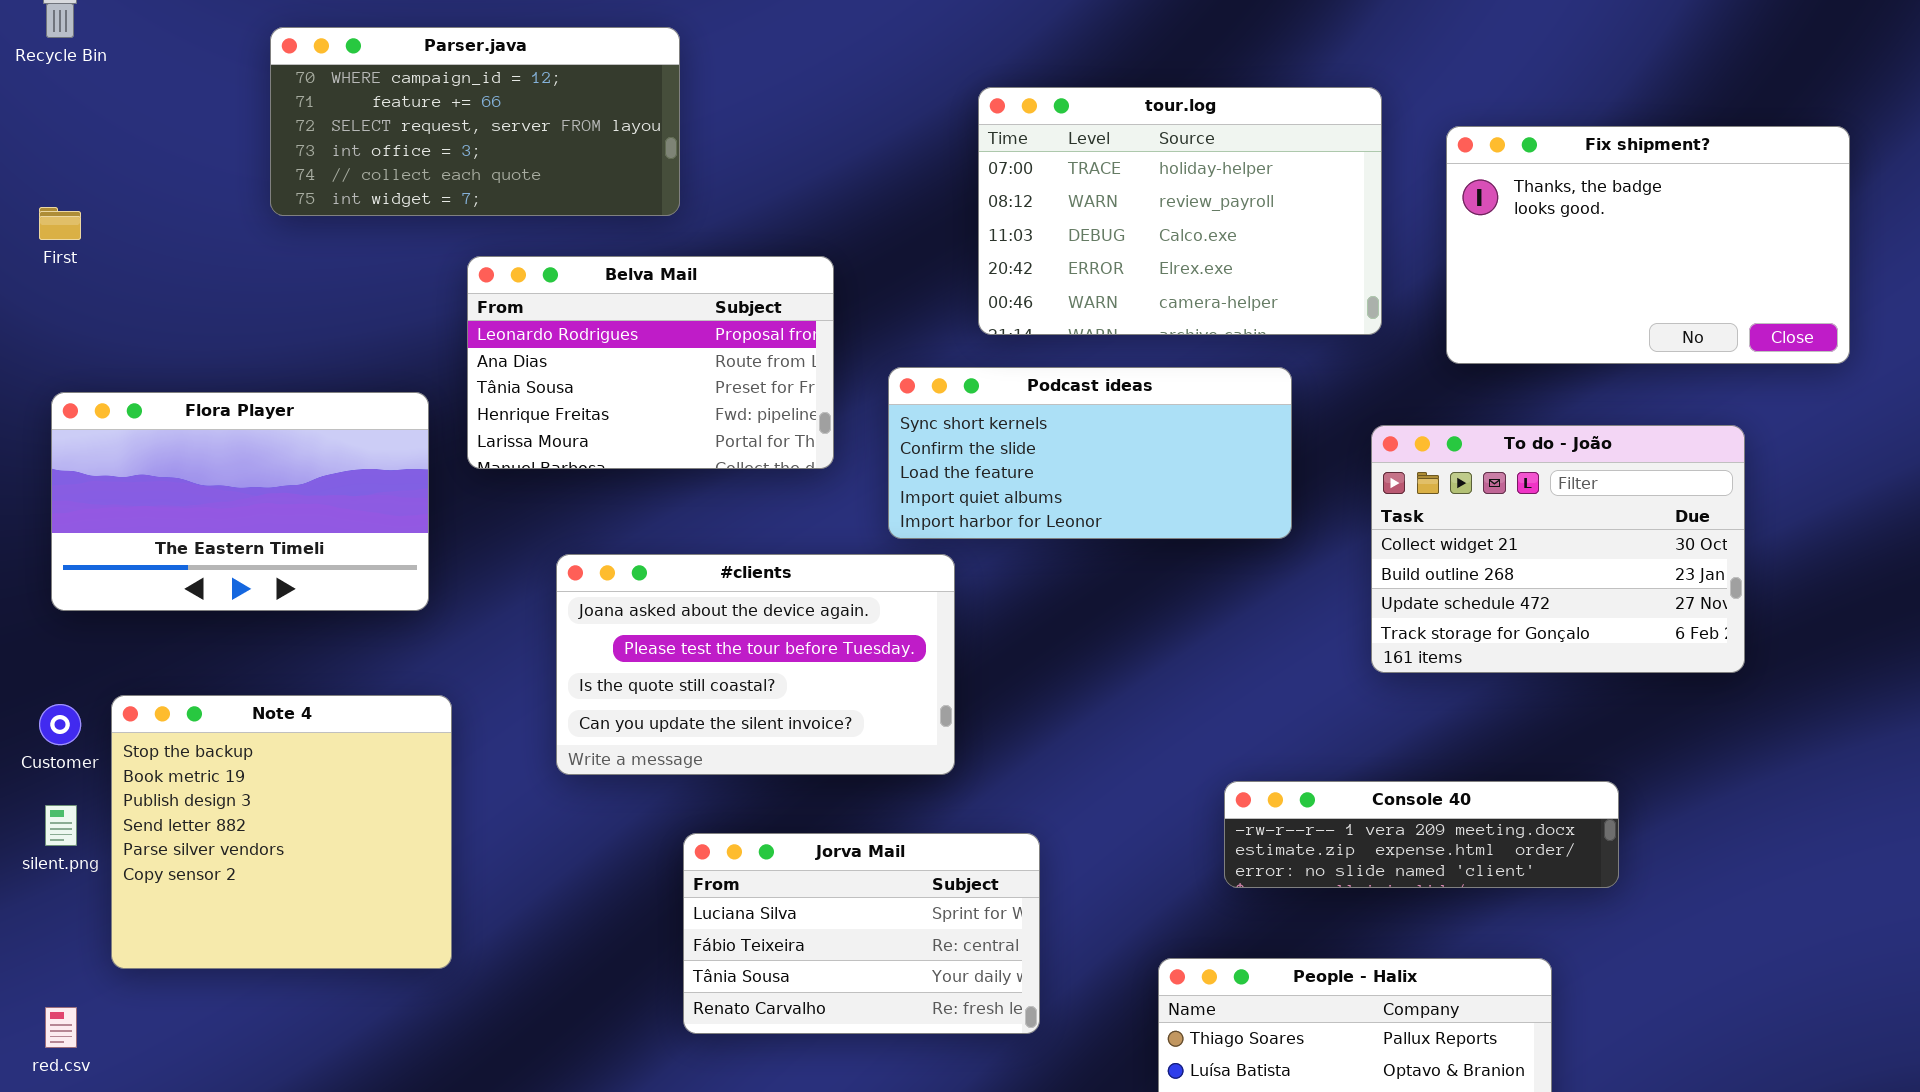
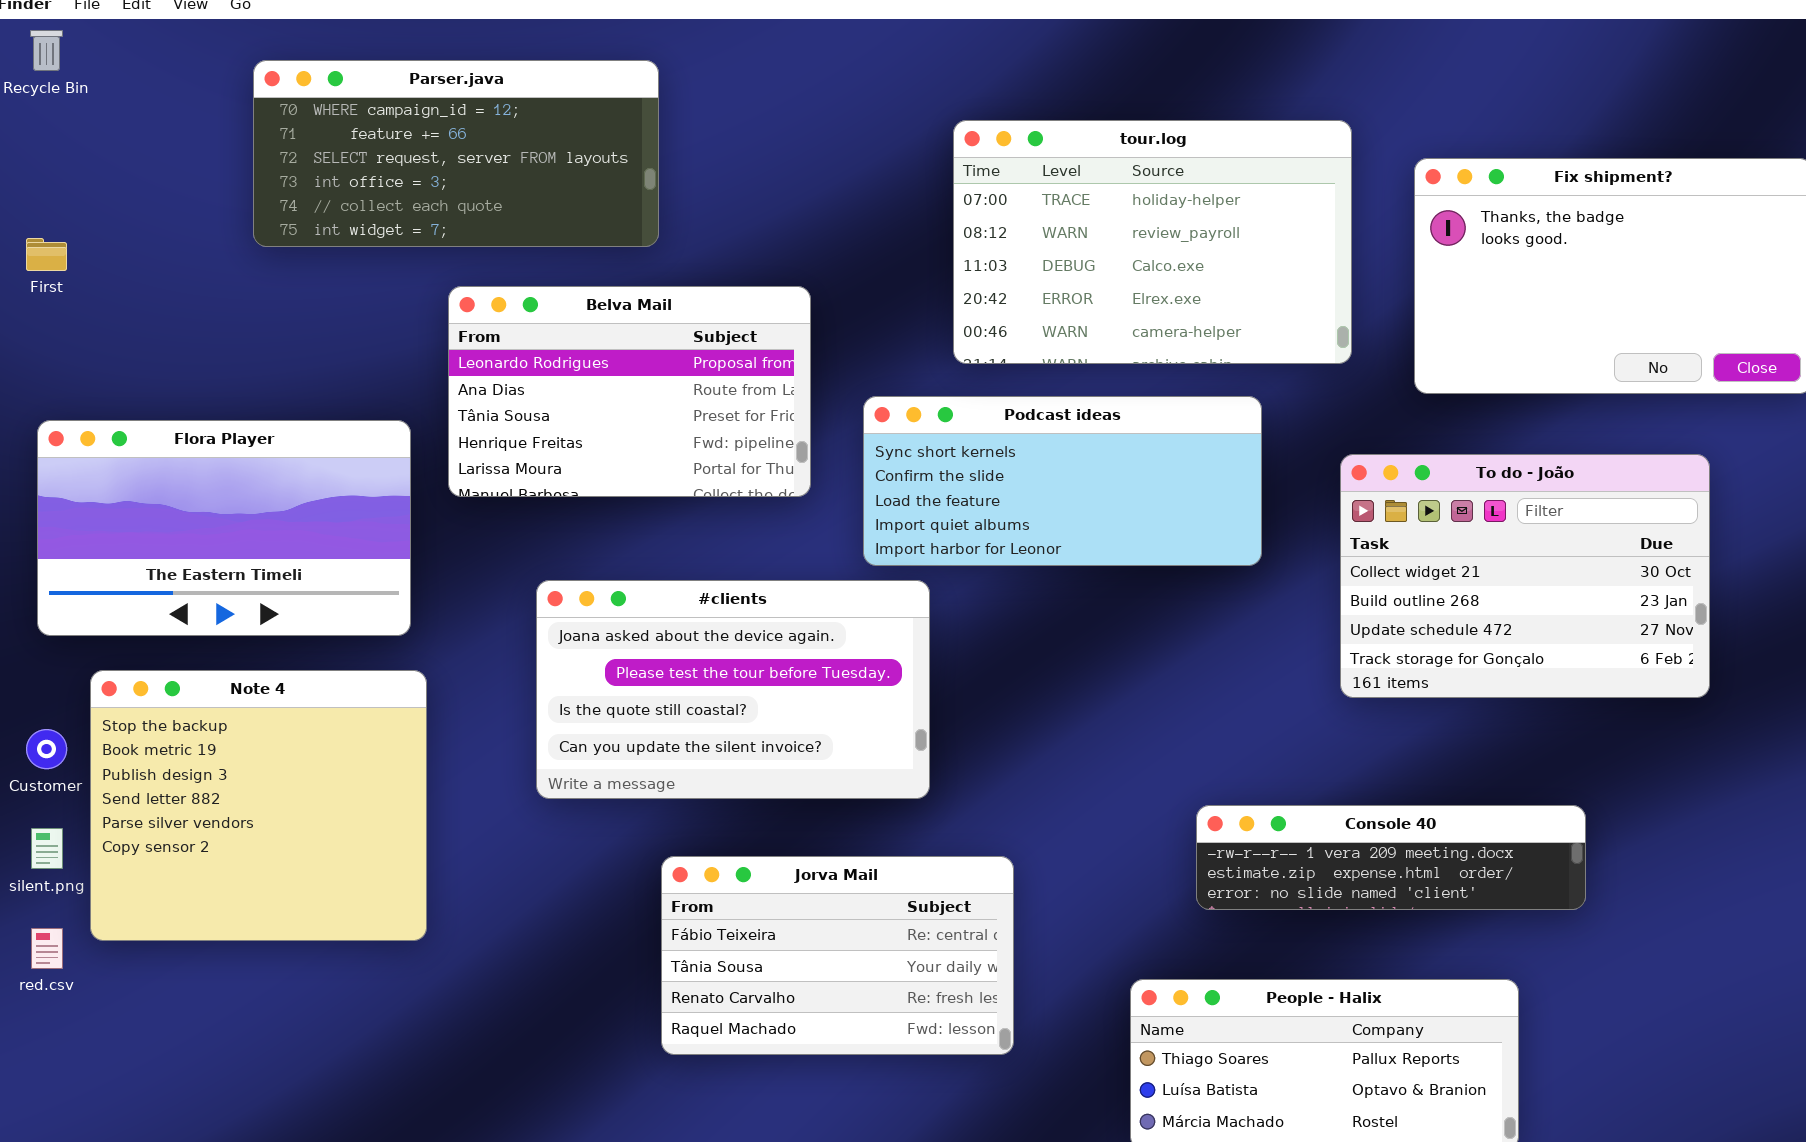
Note 4: [111,695,452,969] -> [90,670,427,941], moved
Jorva Mail: [683,833,1040,1034] -> [661,856,1014,1055], scrolled down 1 row
red.csv: [45,1007,77,1048] -> [31,928,63,969], moved

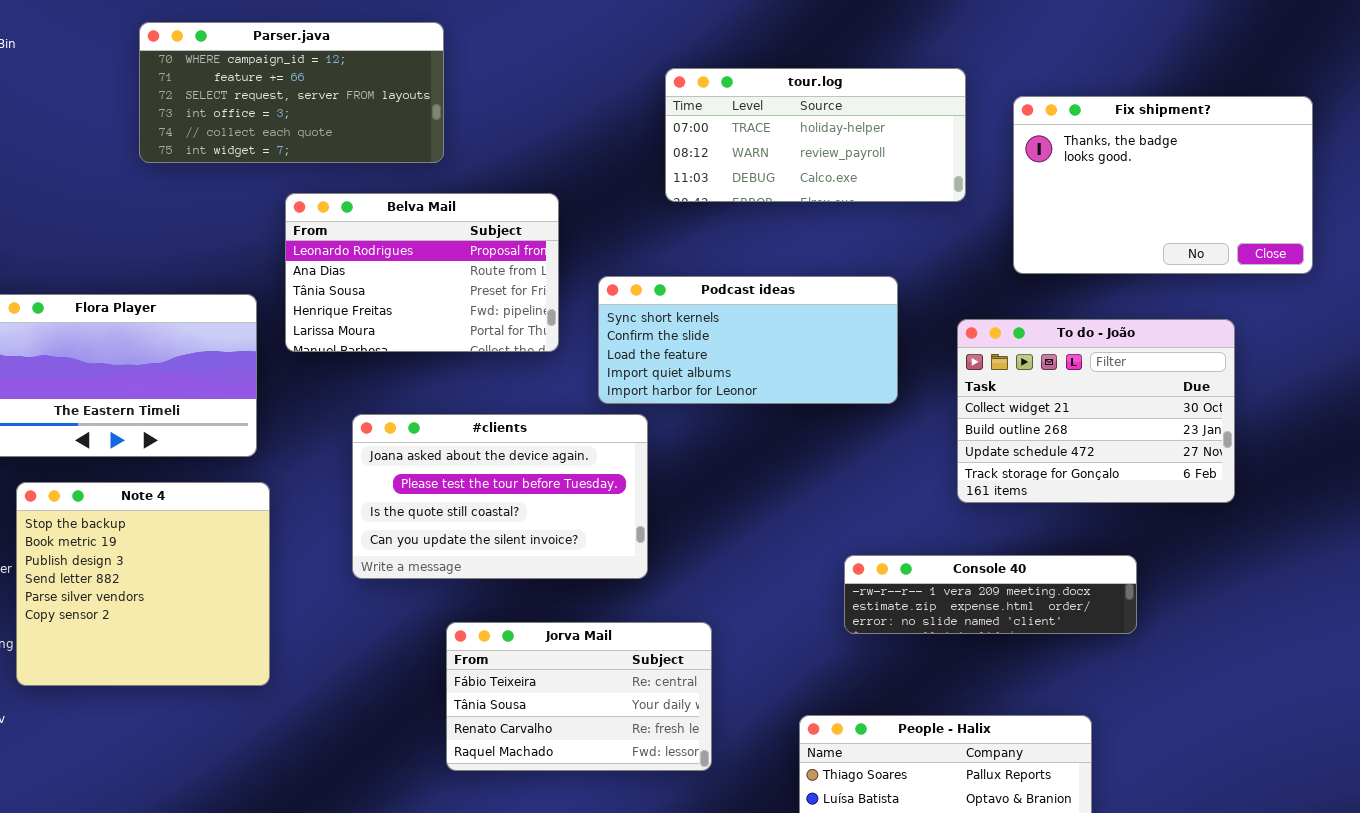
tour.log: [953,120,1352,364] -> [665,68,966,202], resized
Console 40: [1196,805,1586,910] -> [844,555,1137,634], moved

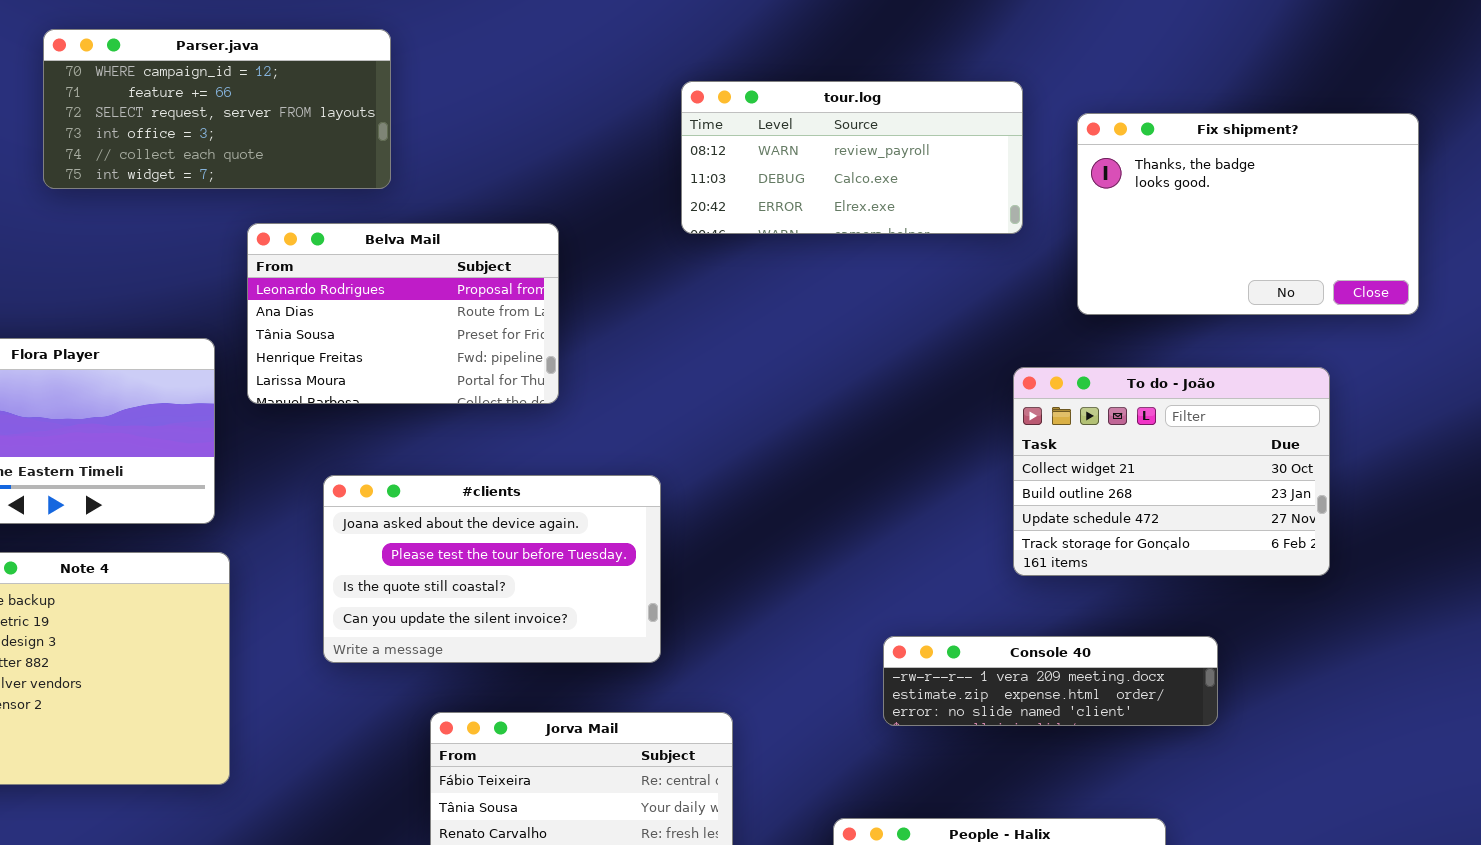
Parser.java: [139,22,444,163] -> [43,29,391,189], moved
tour.log: [665,68,966,202] -> [681,81,1023,234], scrolled down 1 row
Podcast ideas: [598,276,898,404] -> none, closed

